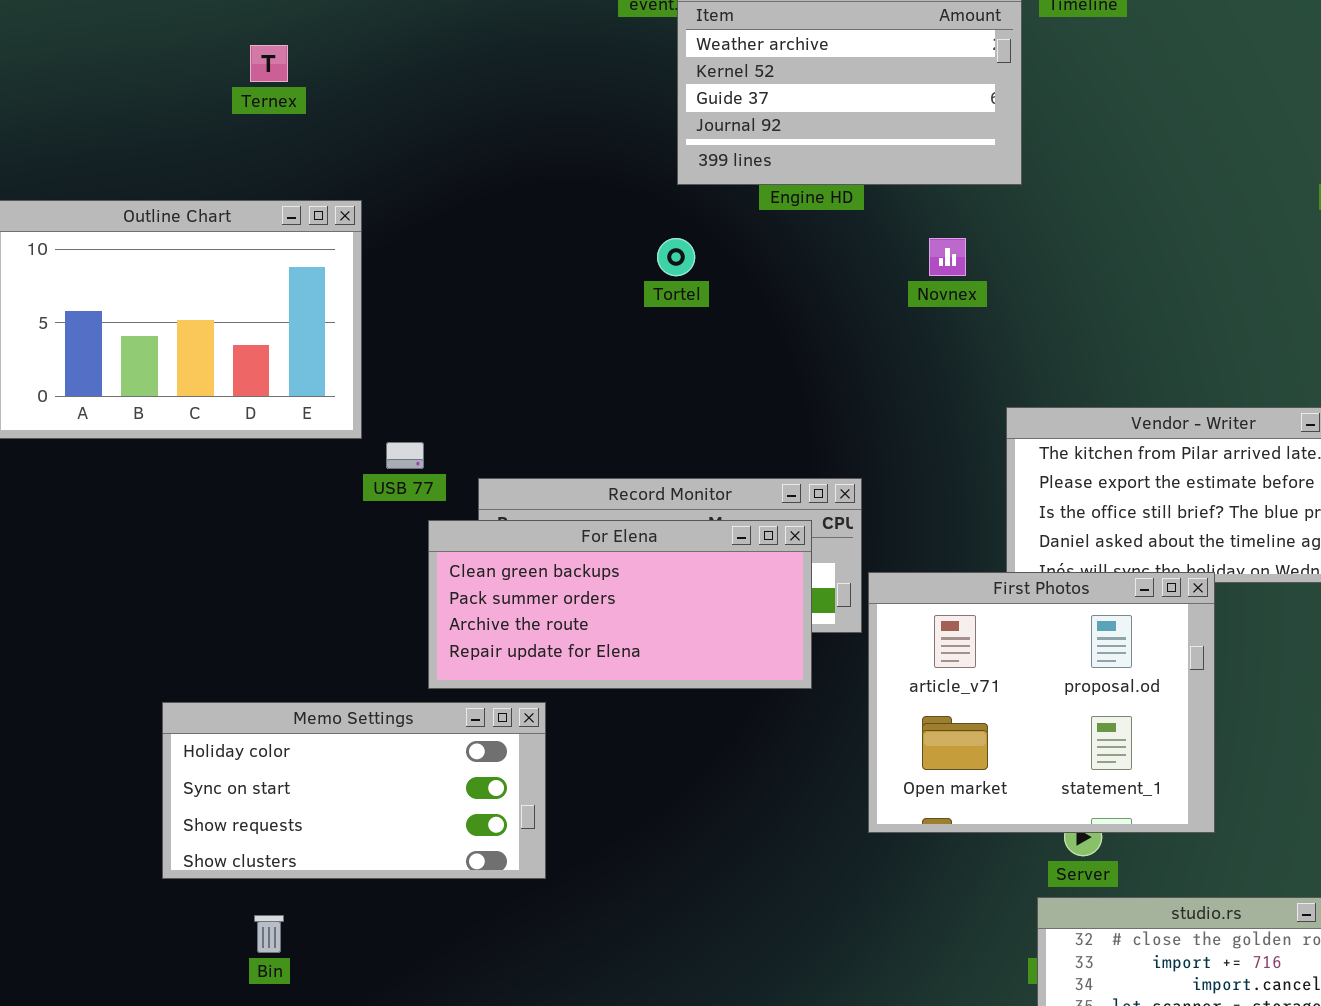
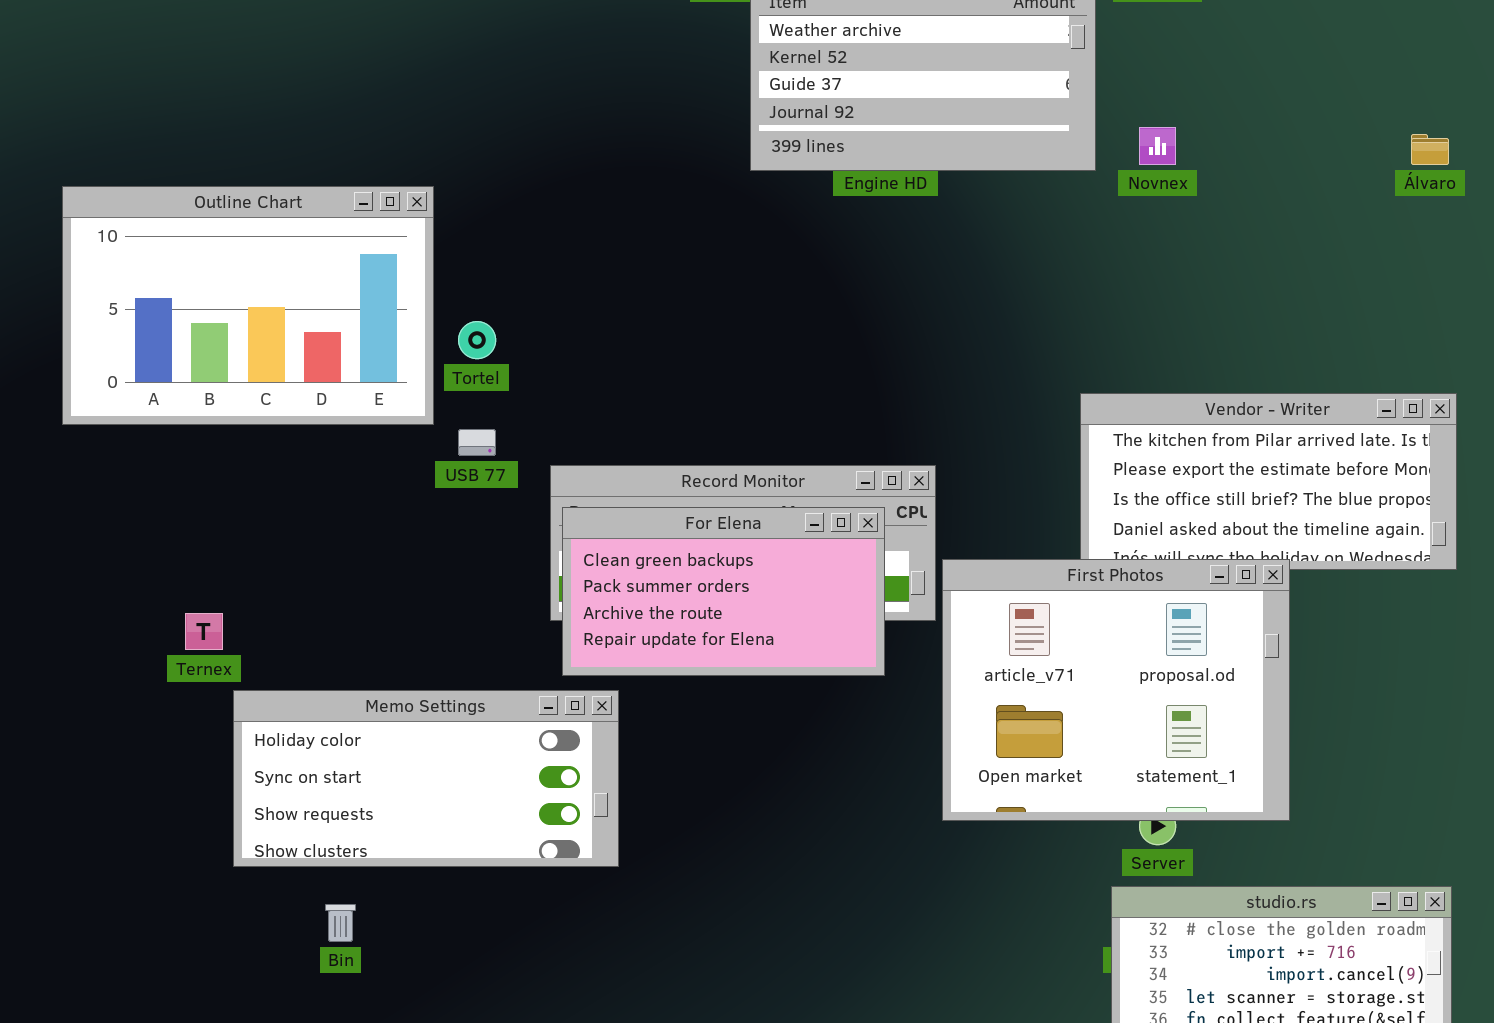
Ternex: [250,45,288,82] -> [185,613,223,650], moved
Tortel: [657,238,695,276] -> [458,321,496,359], moved
Novnex: [929,238,966,276] -> [1139,127,1176,165], moved
For Elena: [428,520,812,689] -> [562,507,885,676], resized

